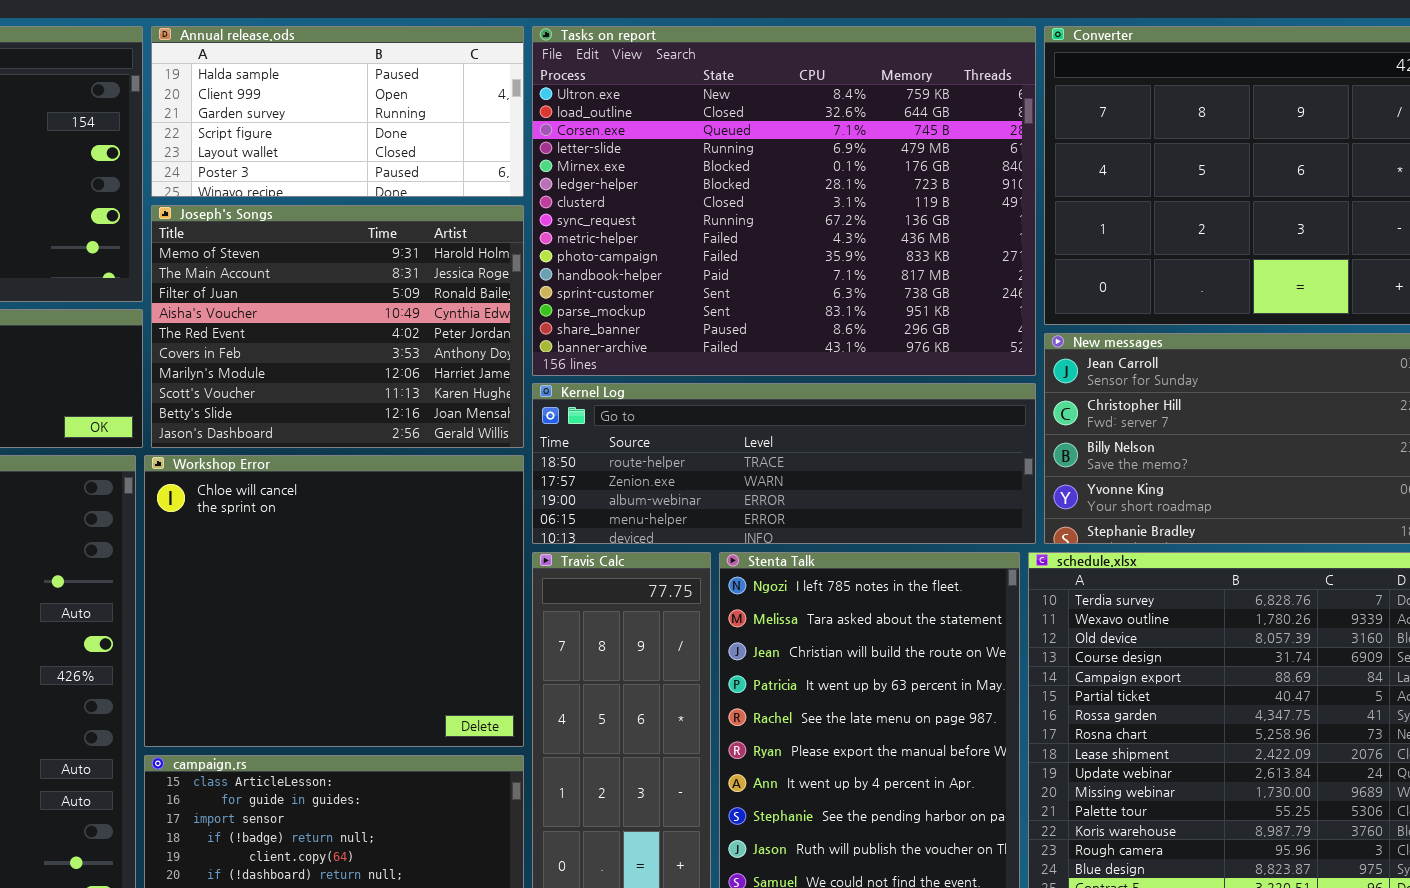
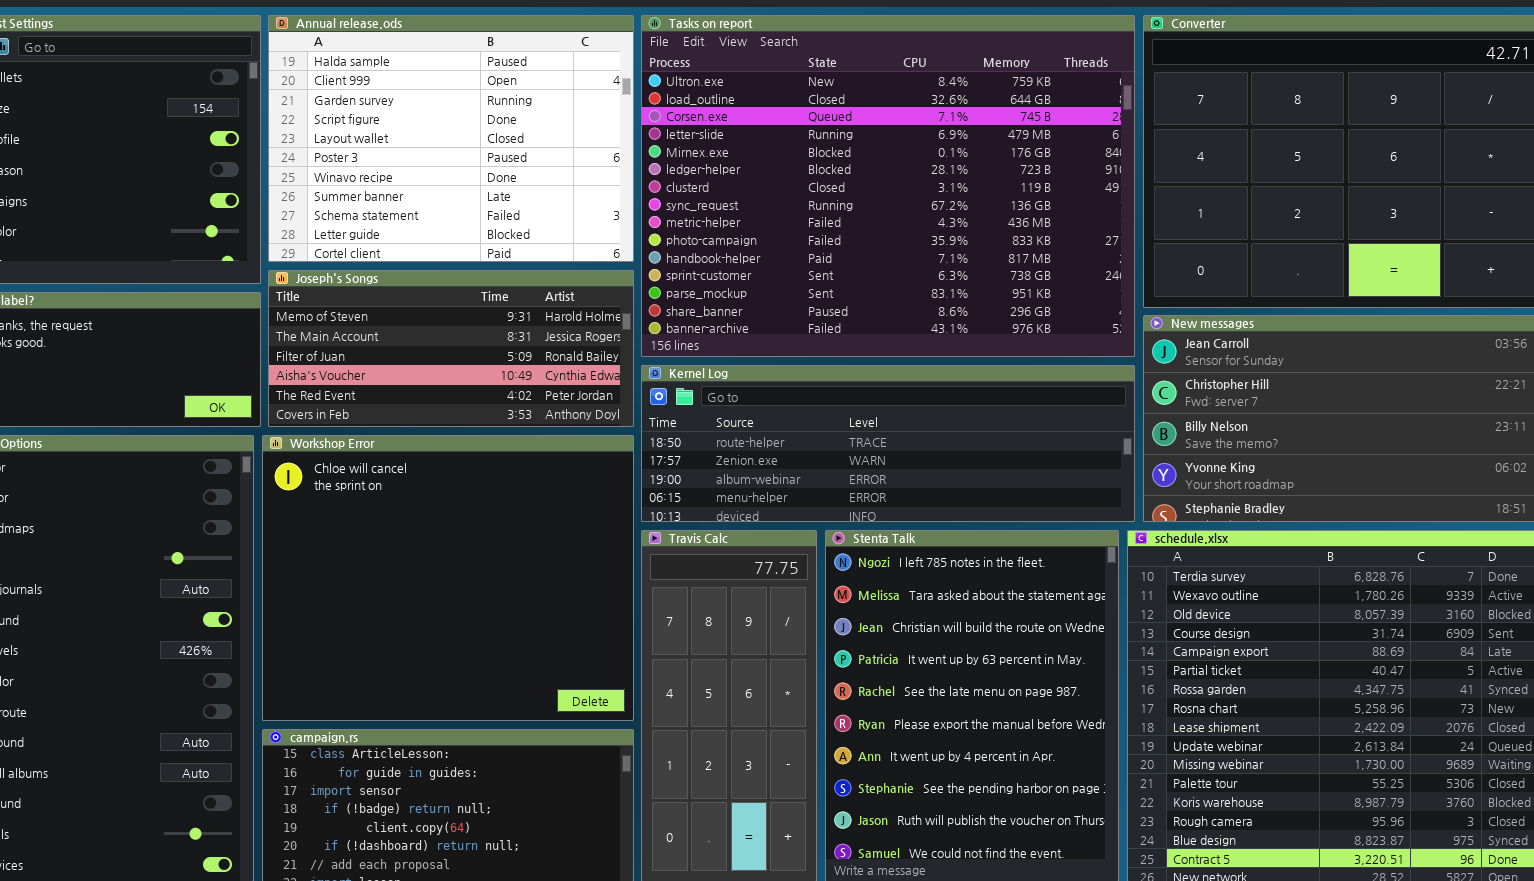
Annual release.ods: [151,26,524,197] -> [268,15,634,262], resized
Joseph's Songs: [151,205,524,448] -> [268,270,634,427], resized

